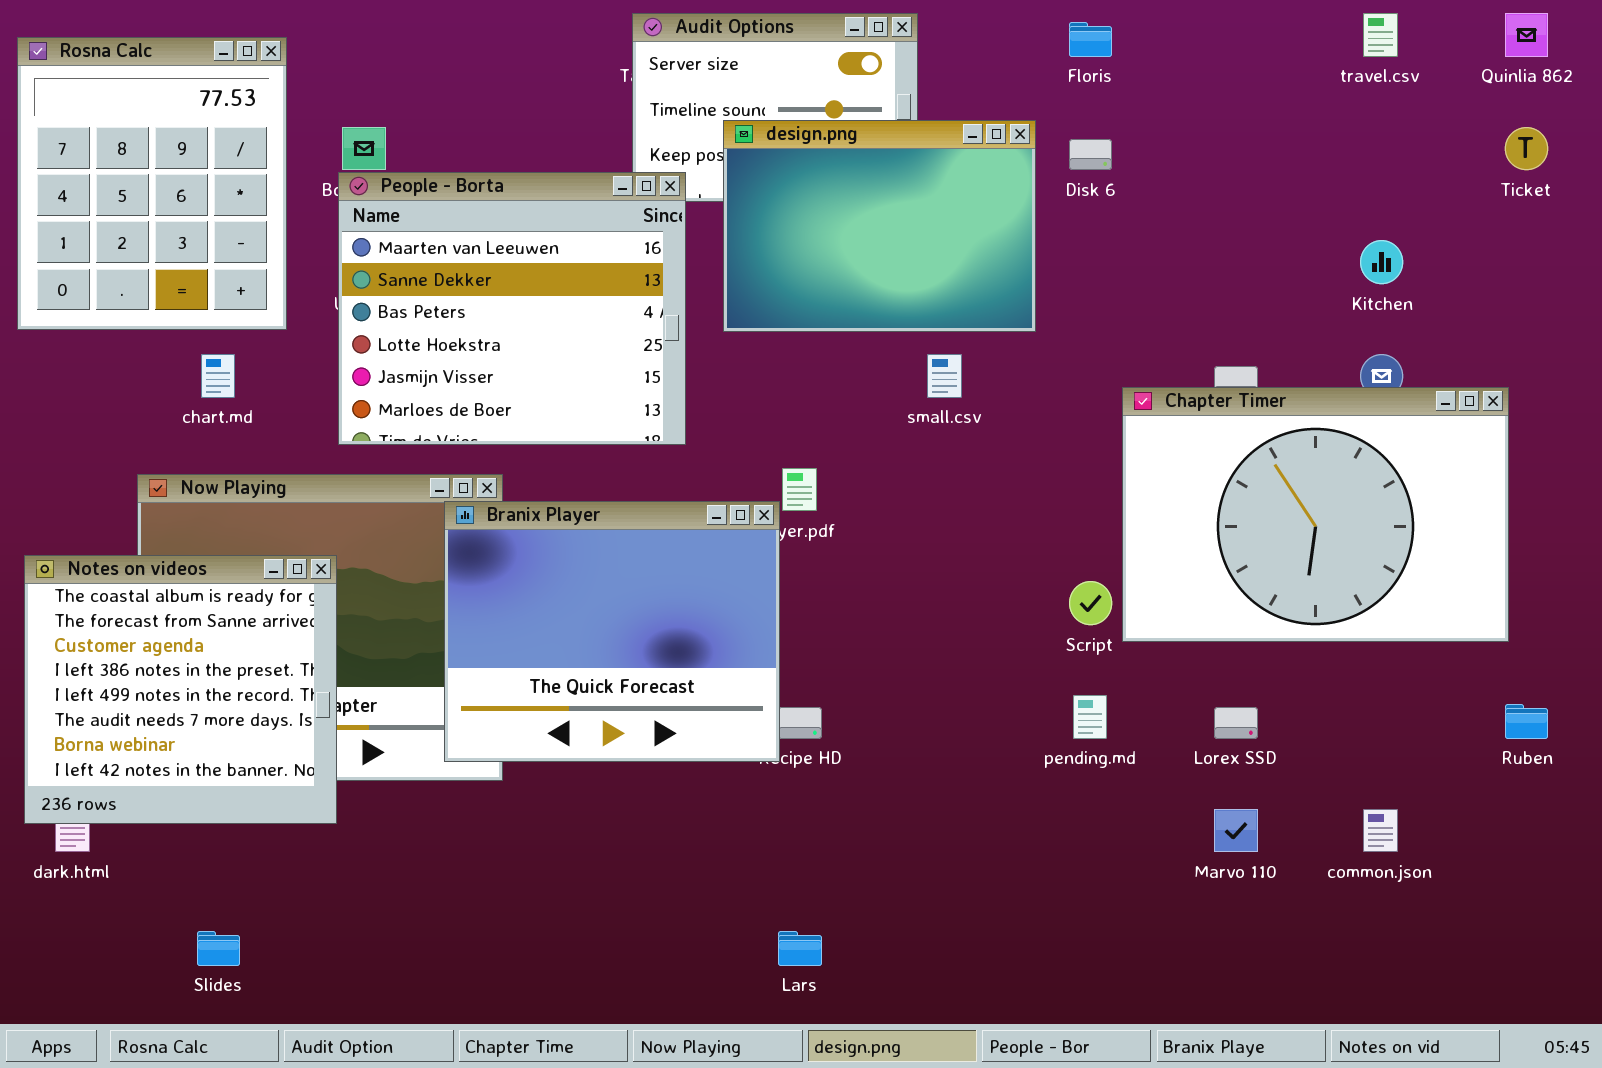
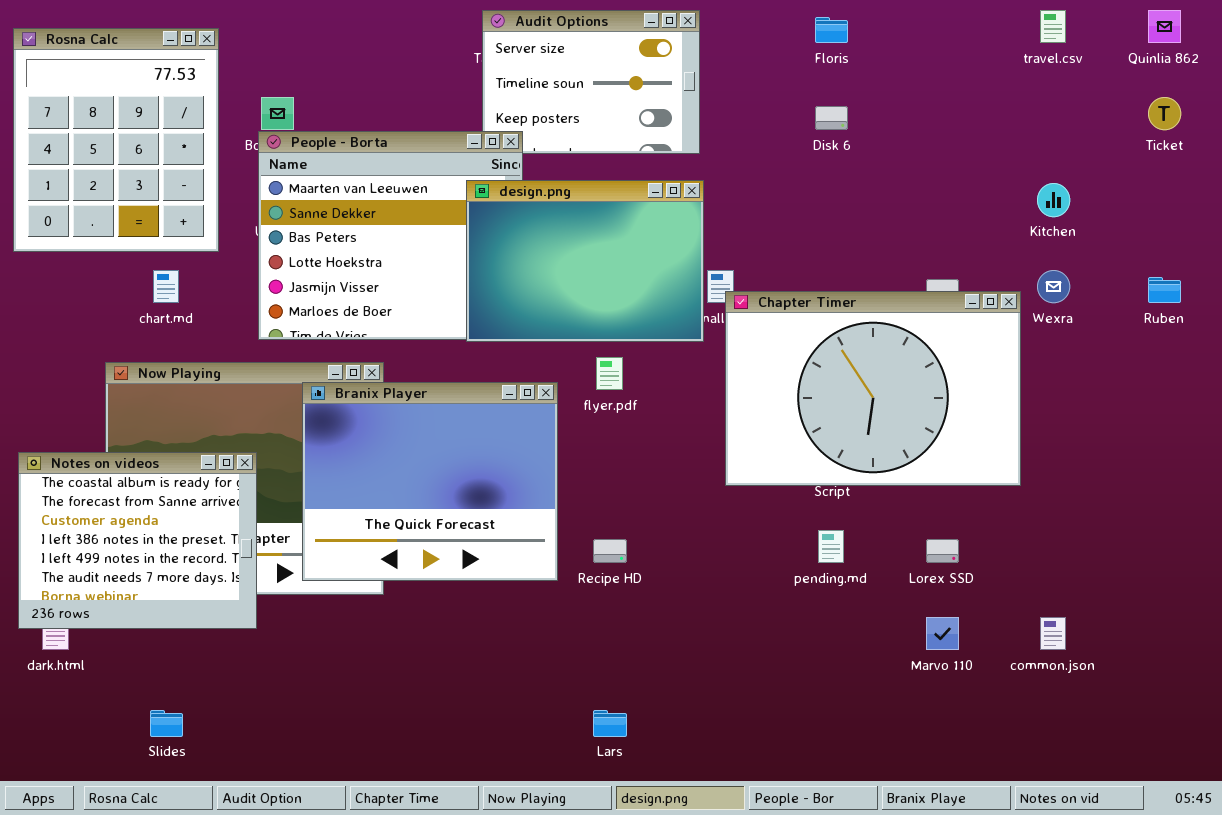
design.png: [723,120,1036,332] -> [466,180,704,342], moved
Chapter Timer: [1122,387,1509,642] -> [725,291,1021,486], moved
Branix Player: [444,501,780,762] -> [302,382,558,581], moved
Notes on videos: [24,555,337,824] -> [18,452,257,629], resized
Ruben: [1505,704,1548,739] -> [1148,277,1181,303], moved

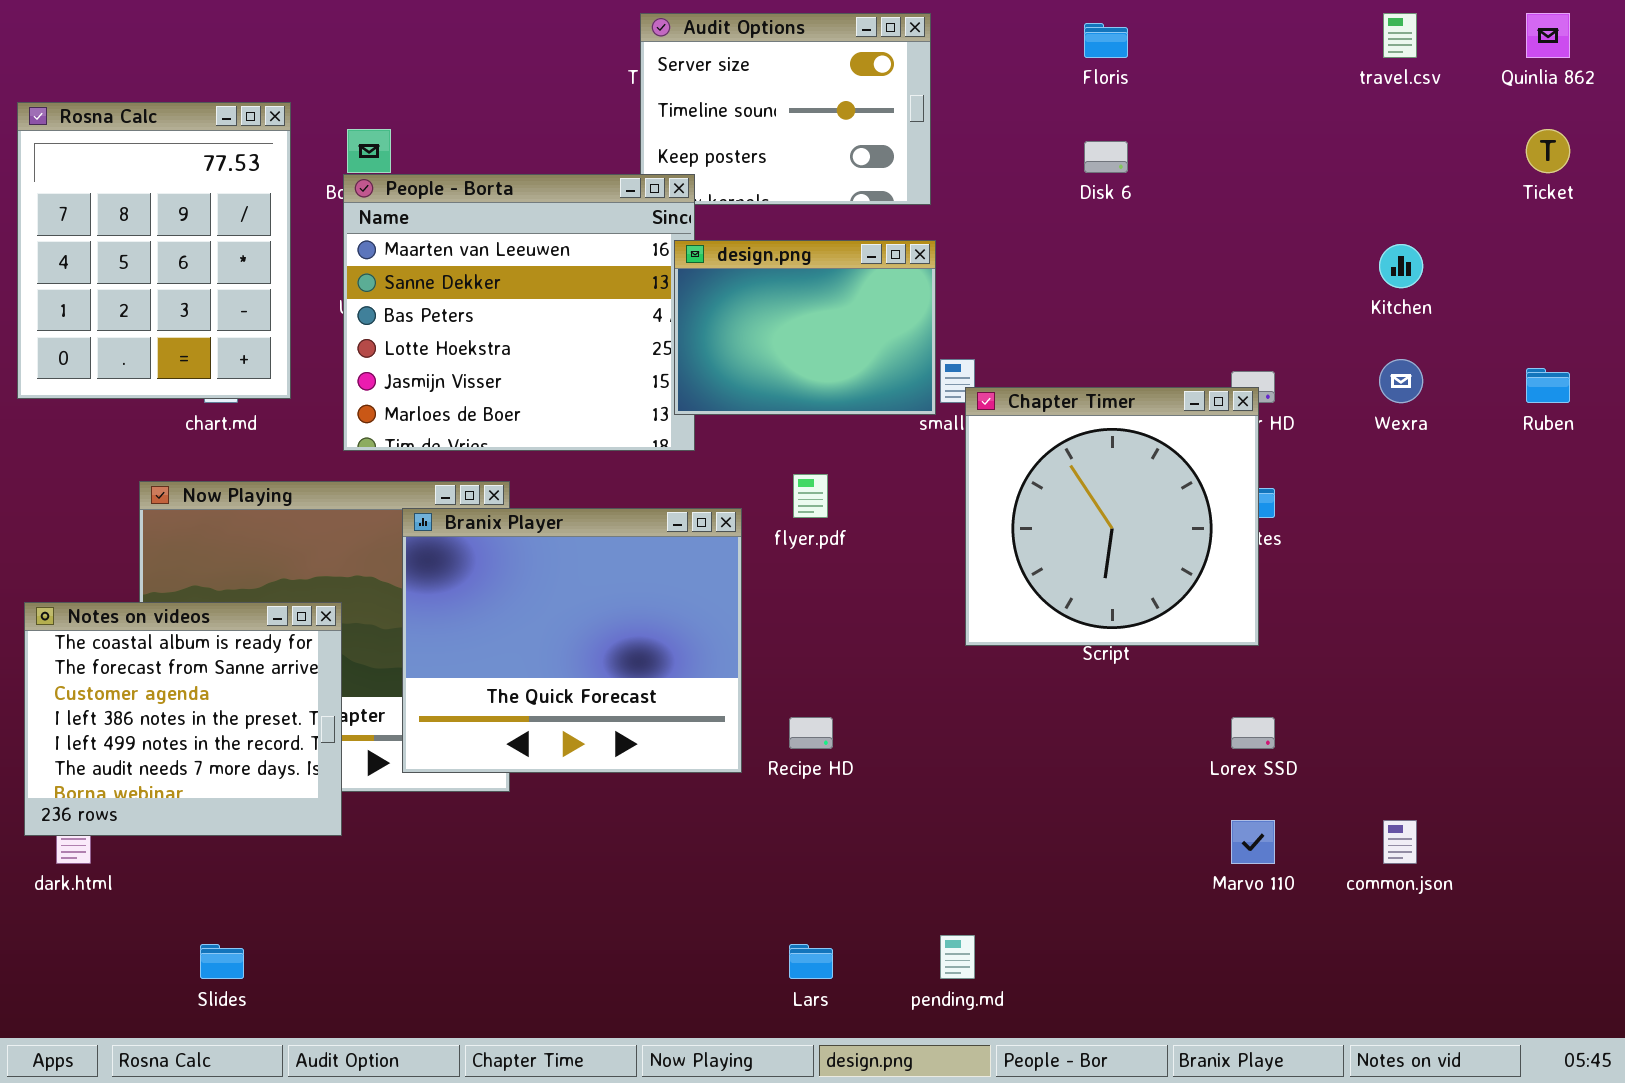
Rosna Calc: [13,28,219,252] -> [17,102,291,399], moved
design.png: [466,180,704,342] -> [674,240,936,415], resized
Chapter Timer: [725,291,1021,486] -> [965,387,1259,646], resized
pending.md: [818,530,844,563] -> [940,935,975,979], moved

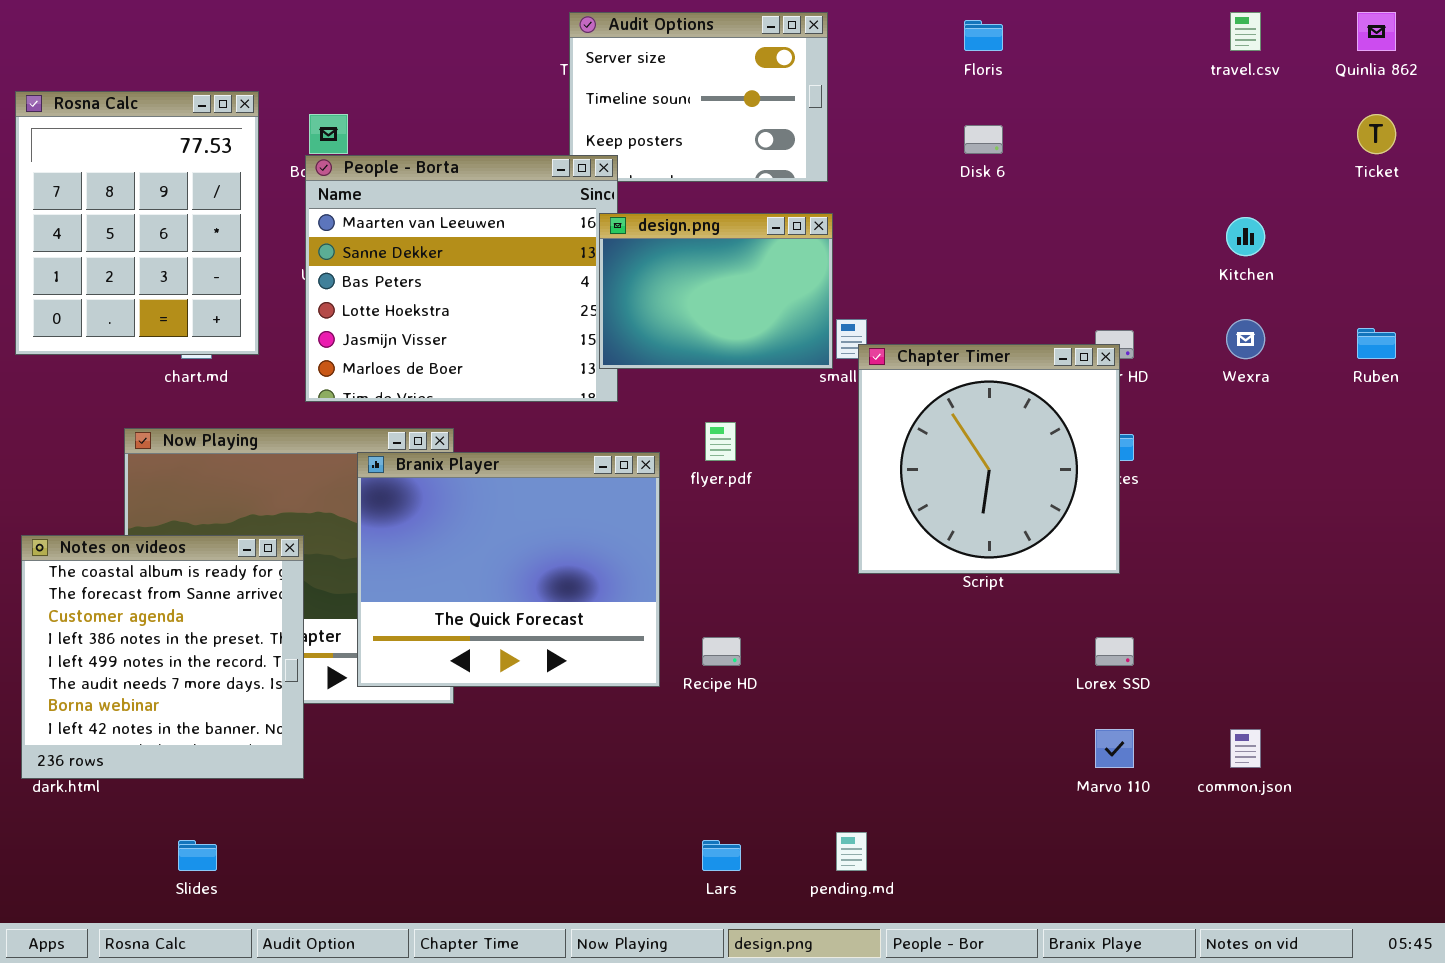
Notes on videos: [24,602,342,836] -> [21,535,304,779], resized

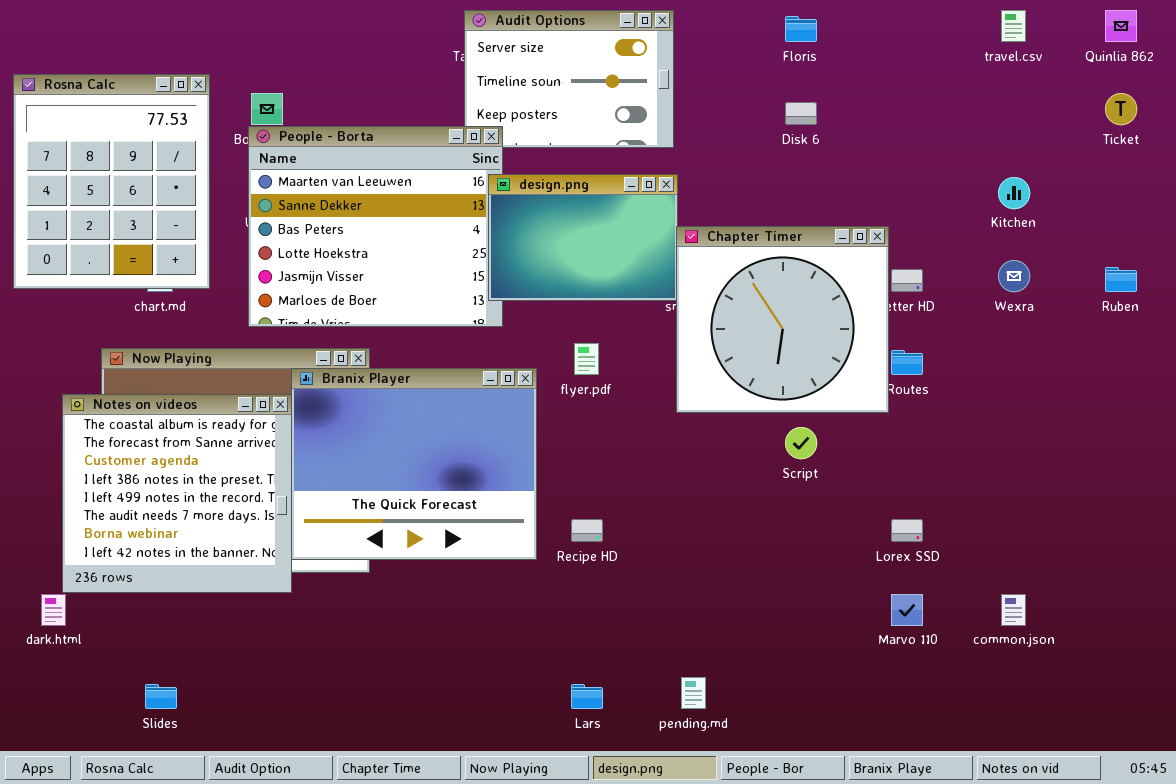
Chapter Timer: [858,344,1120,574] -> [676,226,889,413], moved
Notes on videos: [21,535,304,779] -> [62,394,292,593], moved

